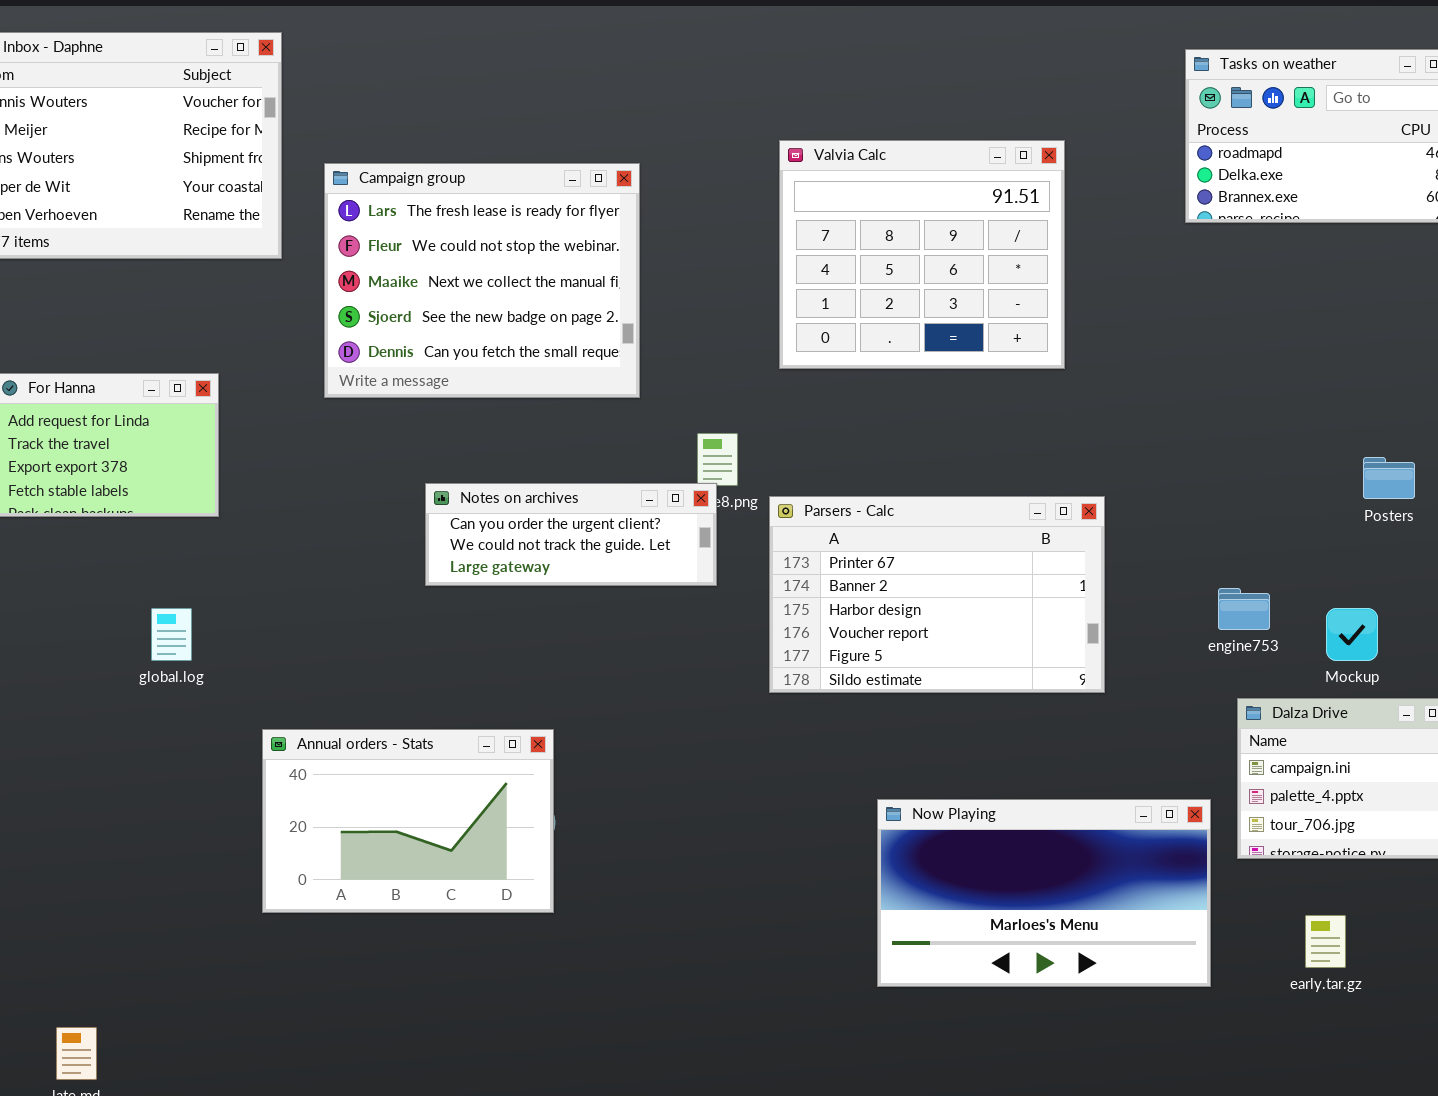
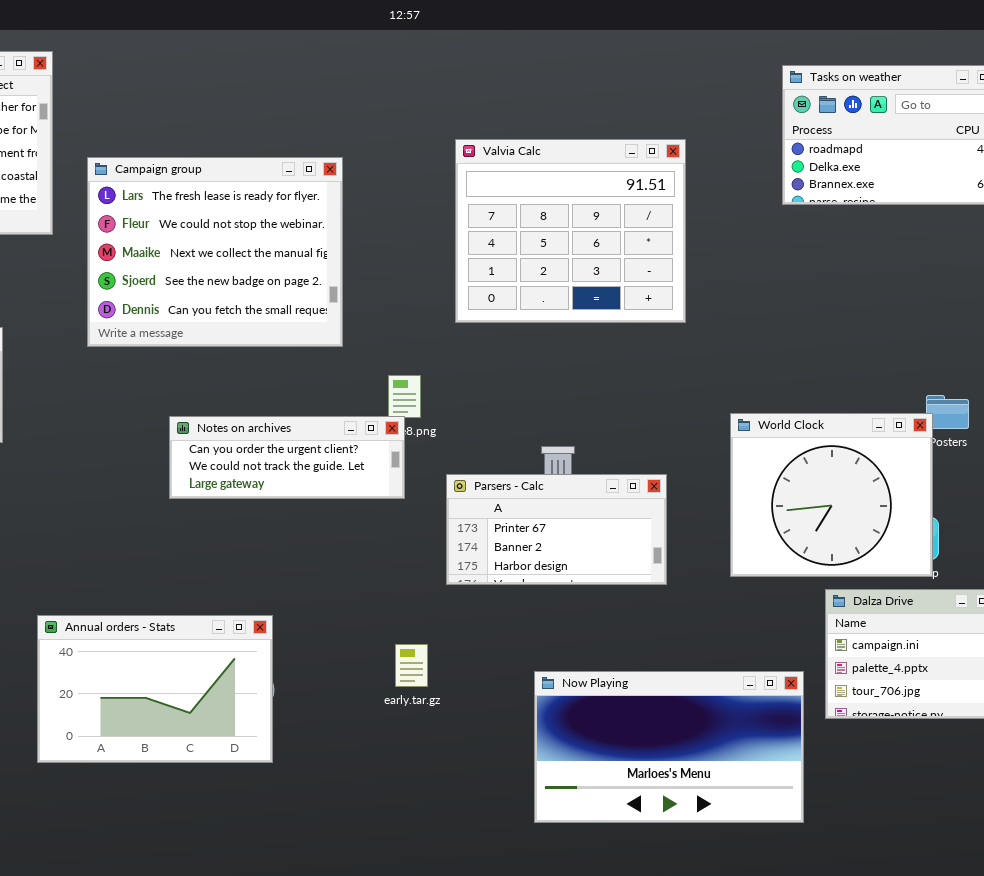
World Clock: none -> [730,413,933,577], opened
Parsers - Calc: [769,496,1105,693] -> [446,474,667,585], resized
early.tar.gz: [1305,915,1346,968] -> [395,644,428,687], moved

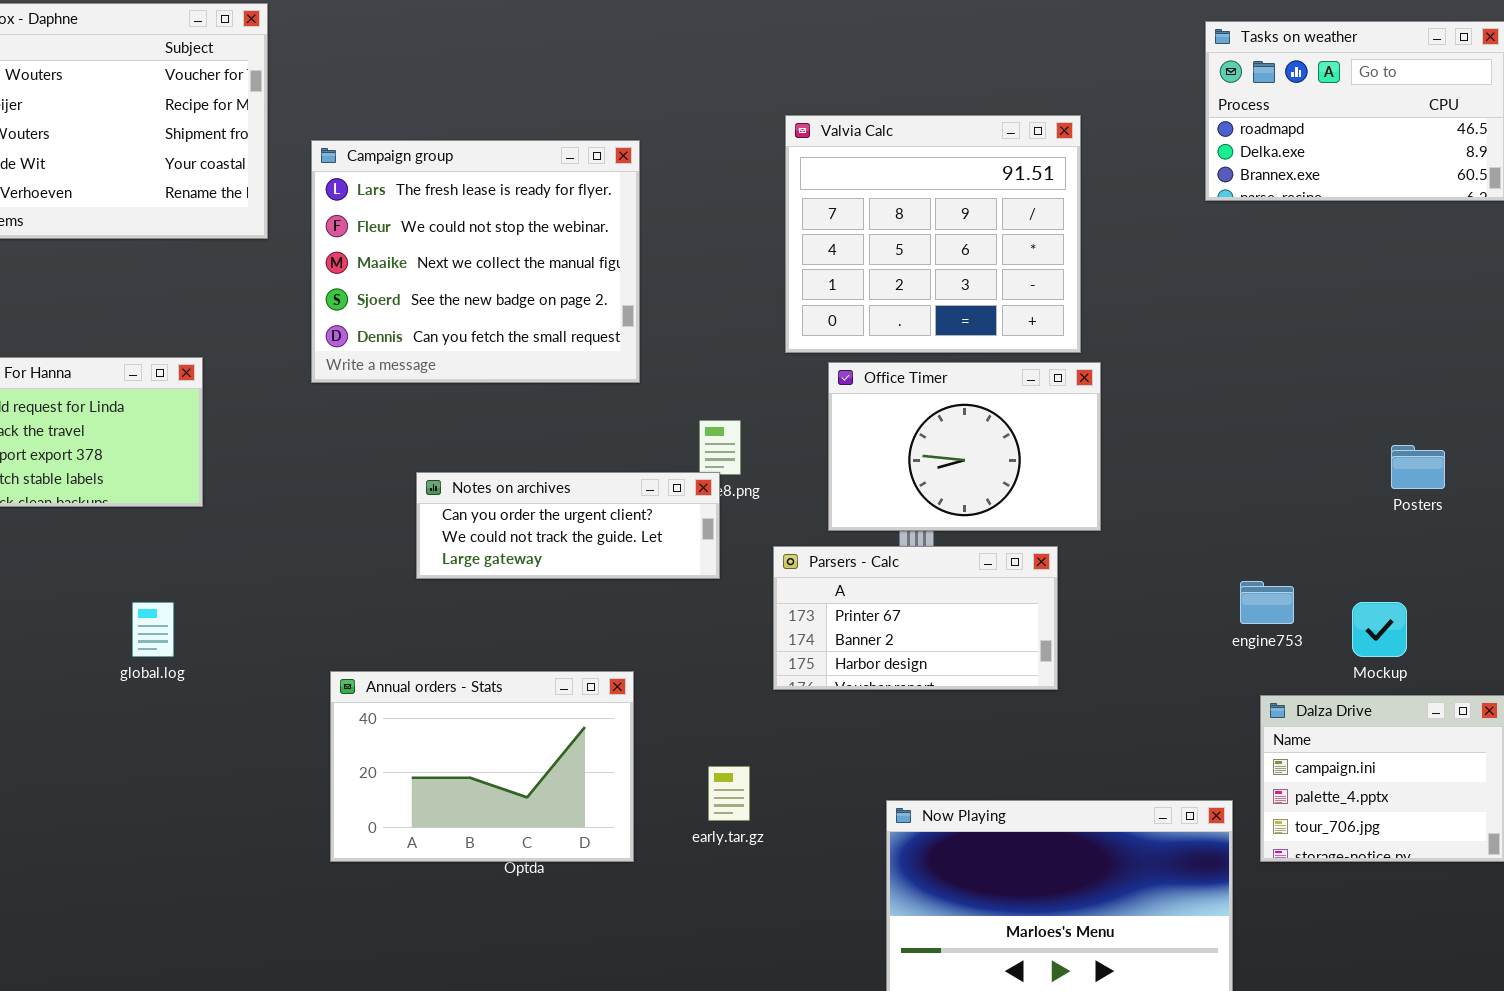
Office Timer: none -> [828,362,1101,531], opened
World Clock: [730,413,933,577] -> none, closed
Annual orders - Stats: [37,615,273,763] -> [330,671,634,862], moved

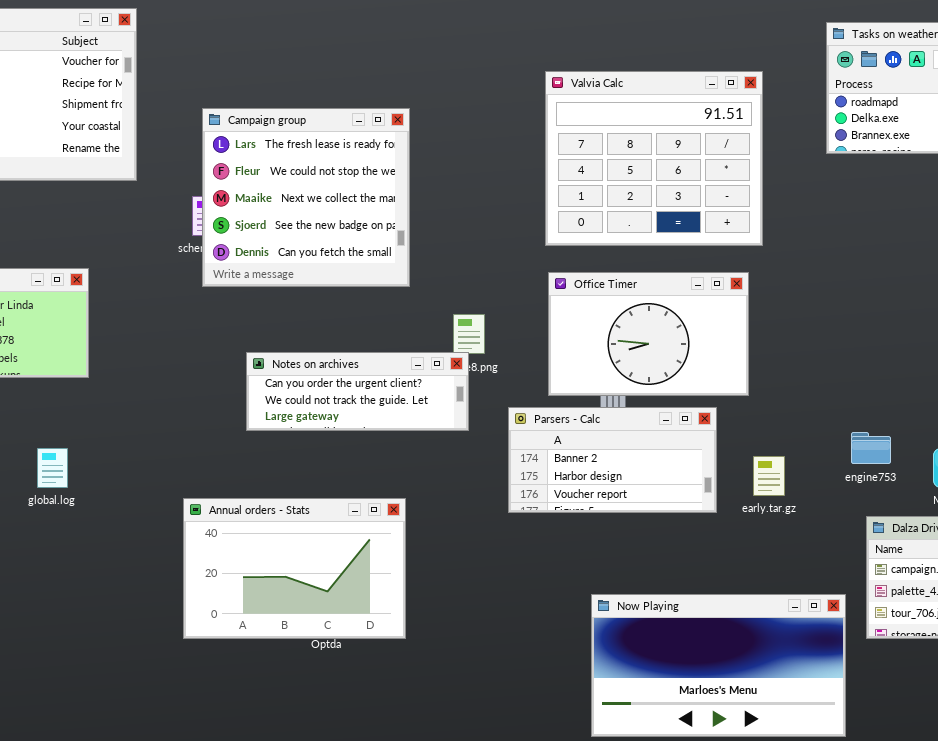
Valvia Calc: [785,115,1081,353] -> [545,71,763,246], moved
Campaign group: [311,140,640,383] -> [202,108,410,287], resized
Parsers - Calc: [773,546,1058,690] -> [508,407,717,513], scrolled down 1 row
early.tar.gz: [708,766,750,821] -> [753,456,785,496], moved

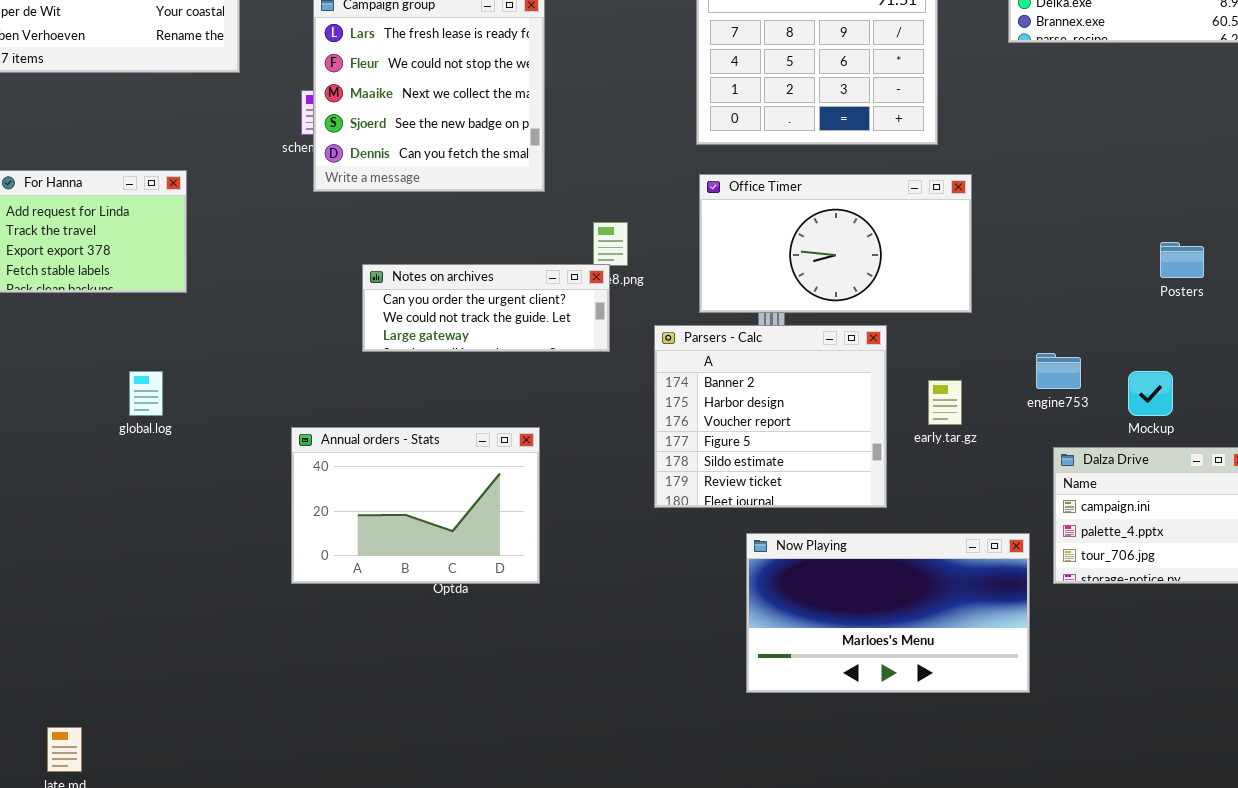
Office Timer: [548,272,749,396] -> [699,174,972,313], resized
Parsers - Calc: [508,407,717,513] -> [654,325,887,508], resized

